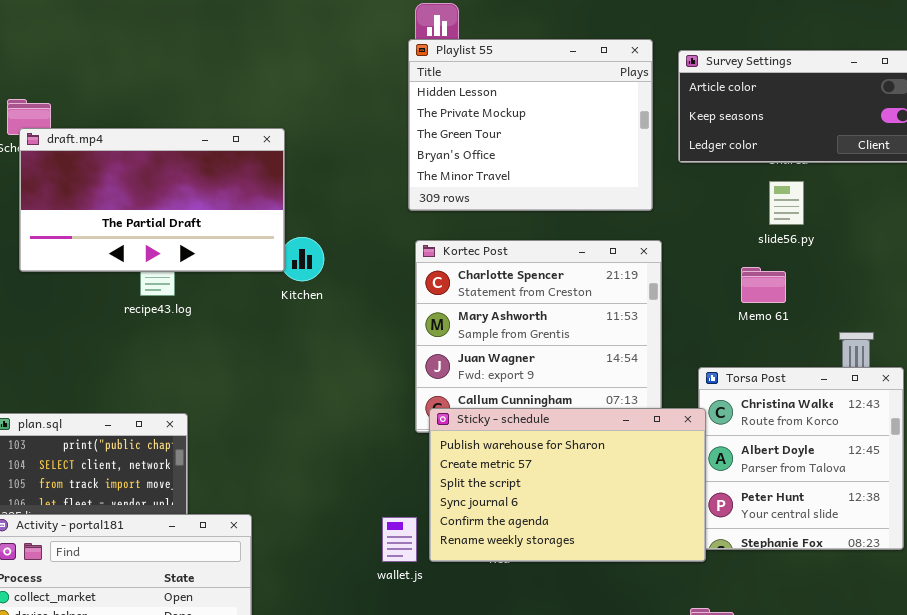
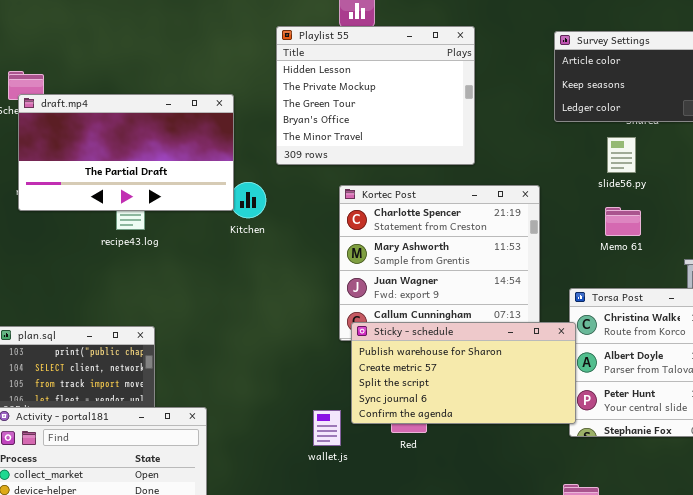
Playlist 55: [408,39,653,211] -> [276,26,475,165], moved
slide56.py: [769,181,804,225] -> [607,137,636,173], moved
Sticky - schedule: [429,408,706,562] -> [351,322,576,424], resized

